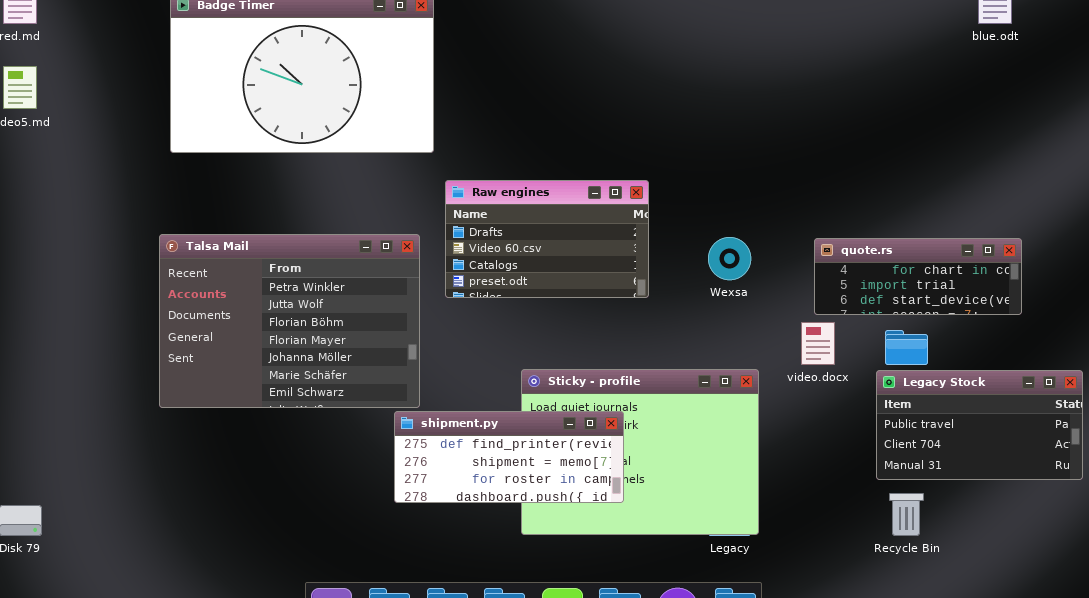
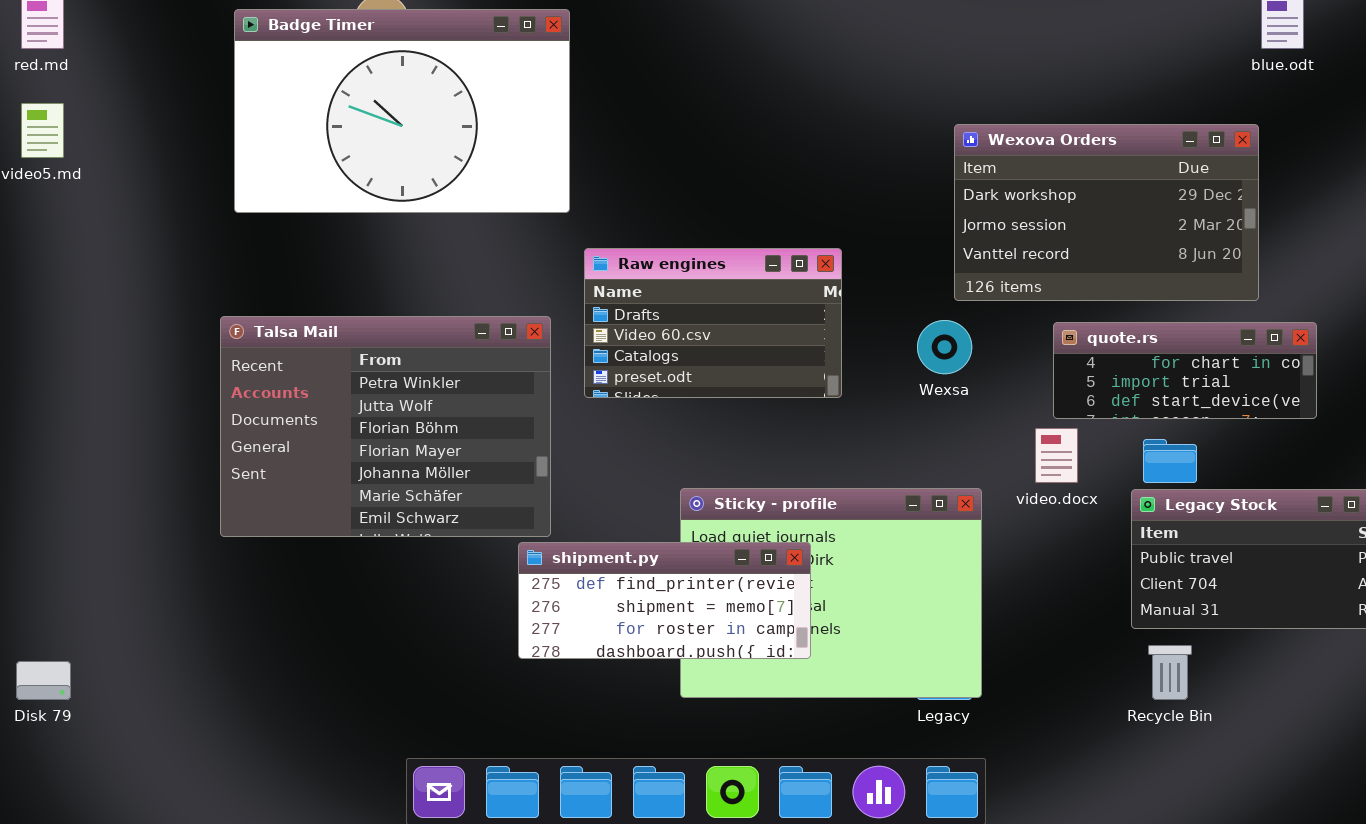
Wexova Orders: none -> [954,124,1259,301], opened

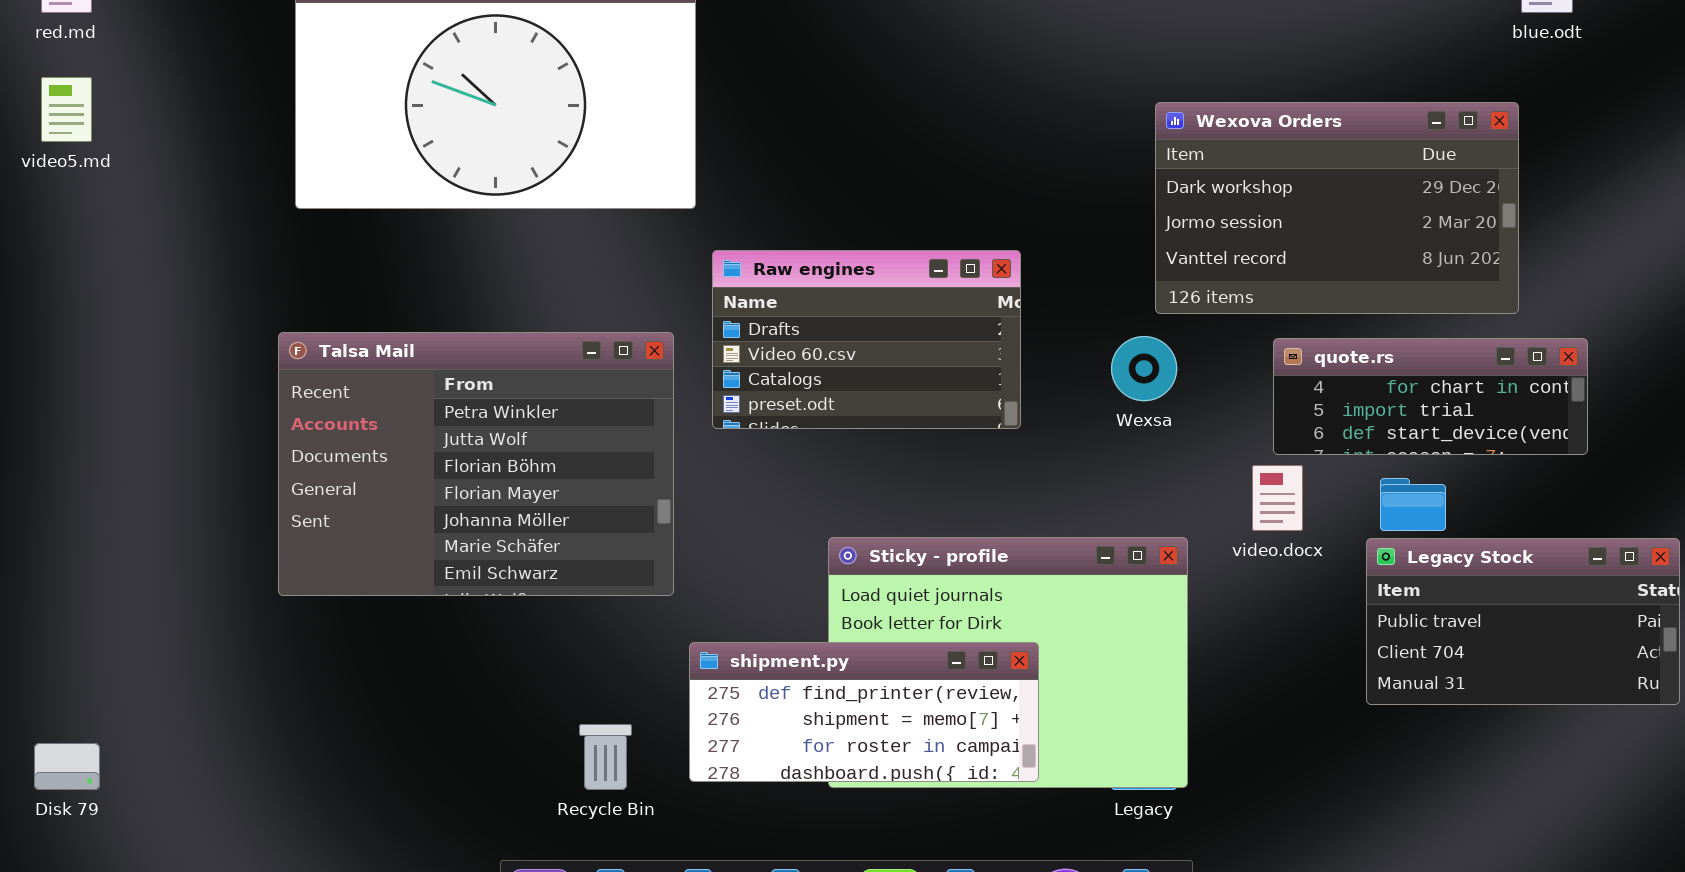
shipment.py: [518,542,811,659] -> [689,642,1039,782], moved
Recycle Bin: [1148,645,1192,700] -> [579,724,632,790], moved

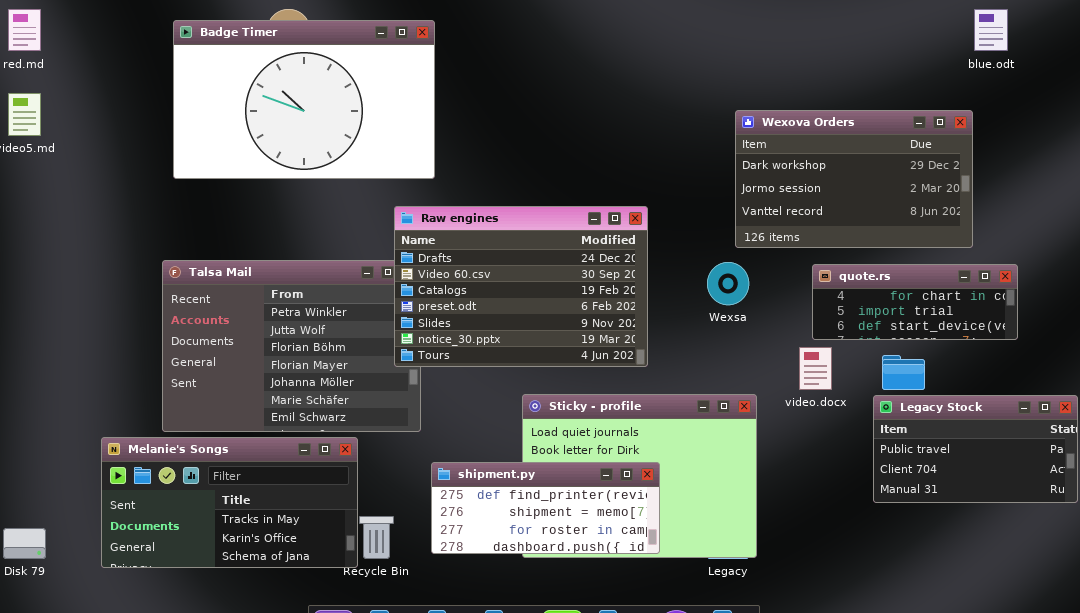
Raw engines: [712,250,1021,429] -> [394,206,648,367], resized
Melanie's Songs: none -> [101,437,358,568], opened

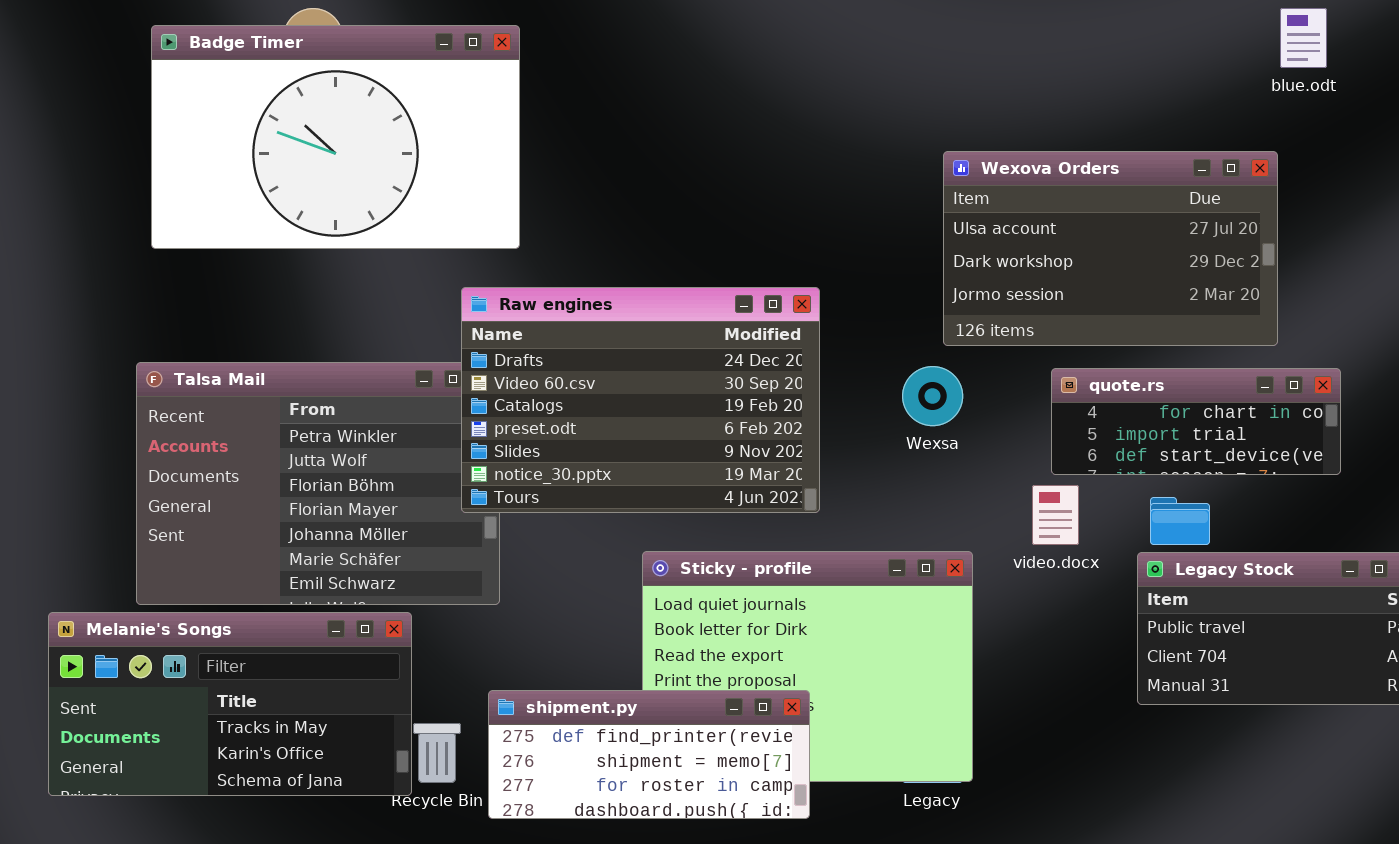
Wexova Orders: [735,110,973,248] -> [943,151,1278,346], scrolled up 1 row
shipment.py: [431,462,660,554] -> [488,690,810,819], moved

